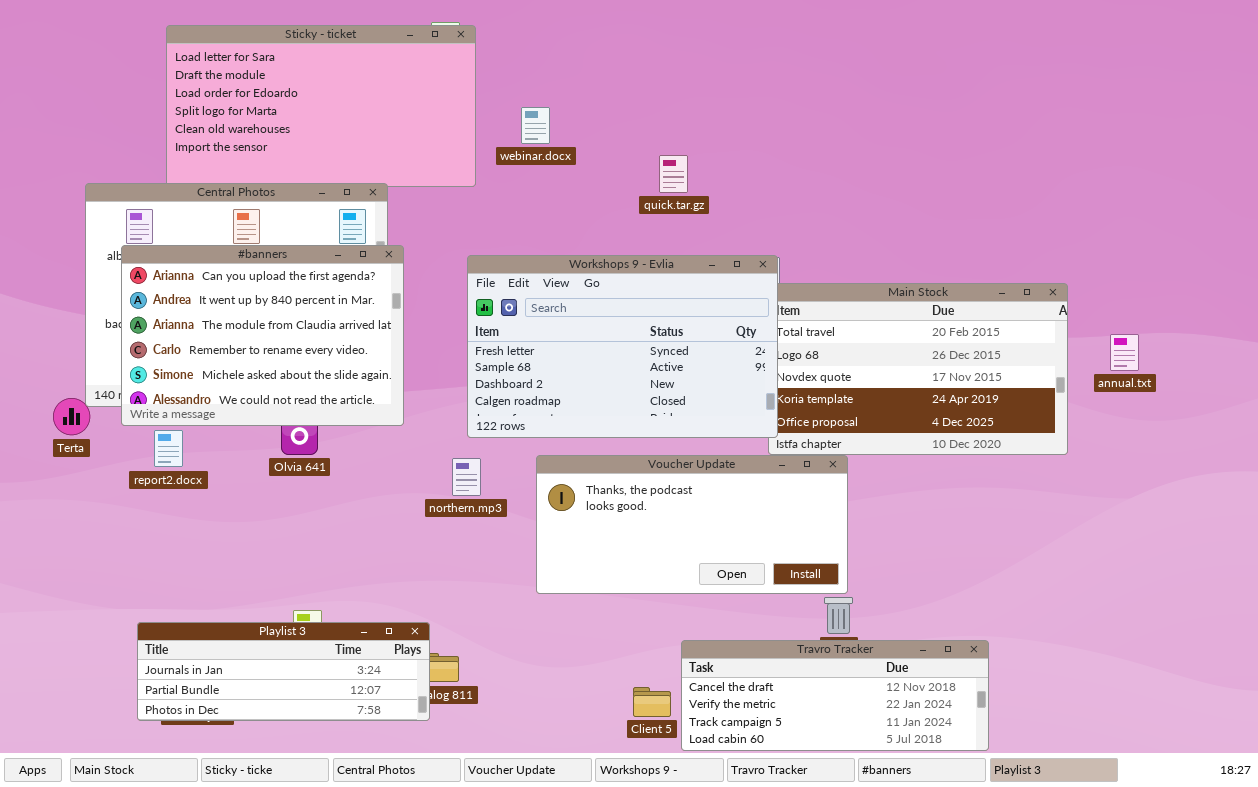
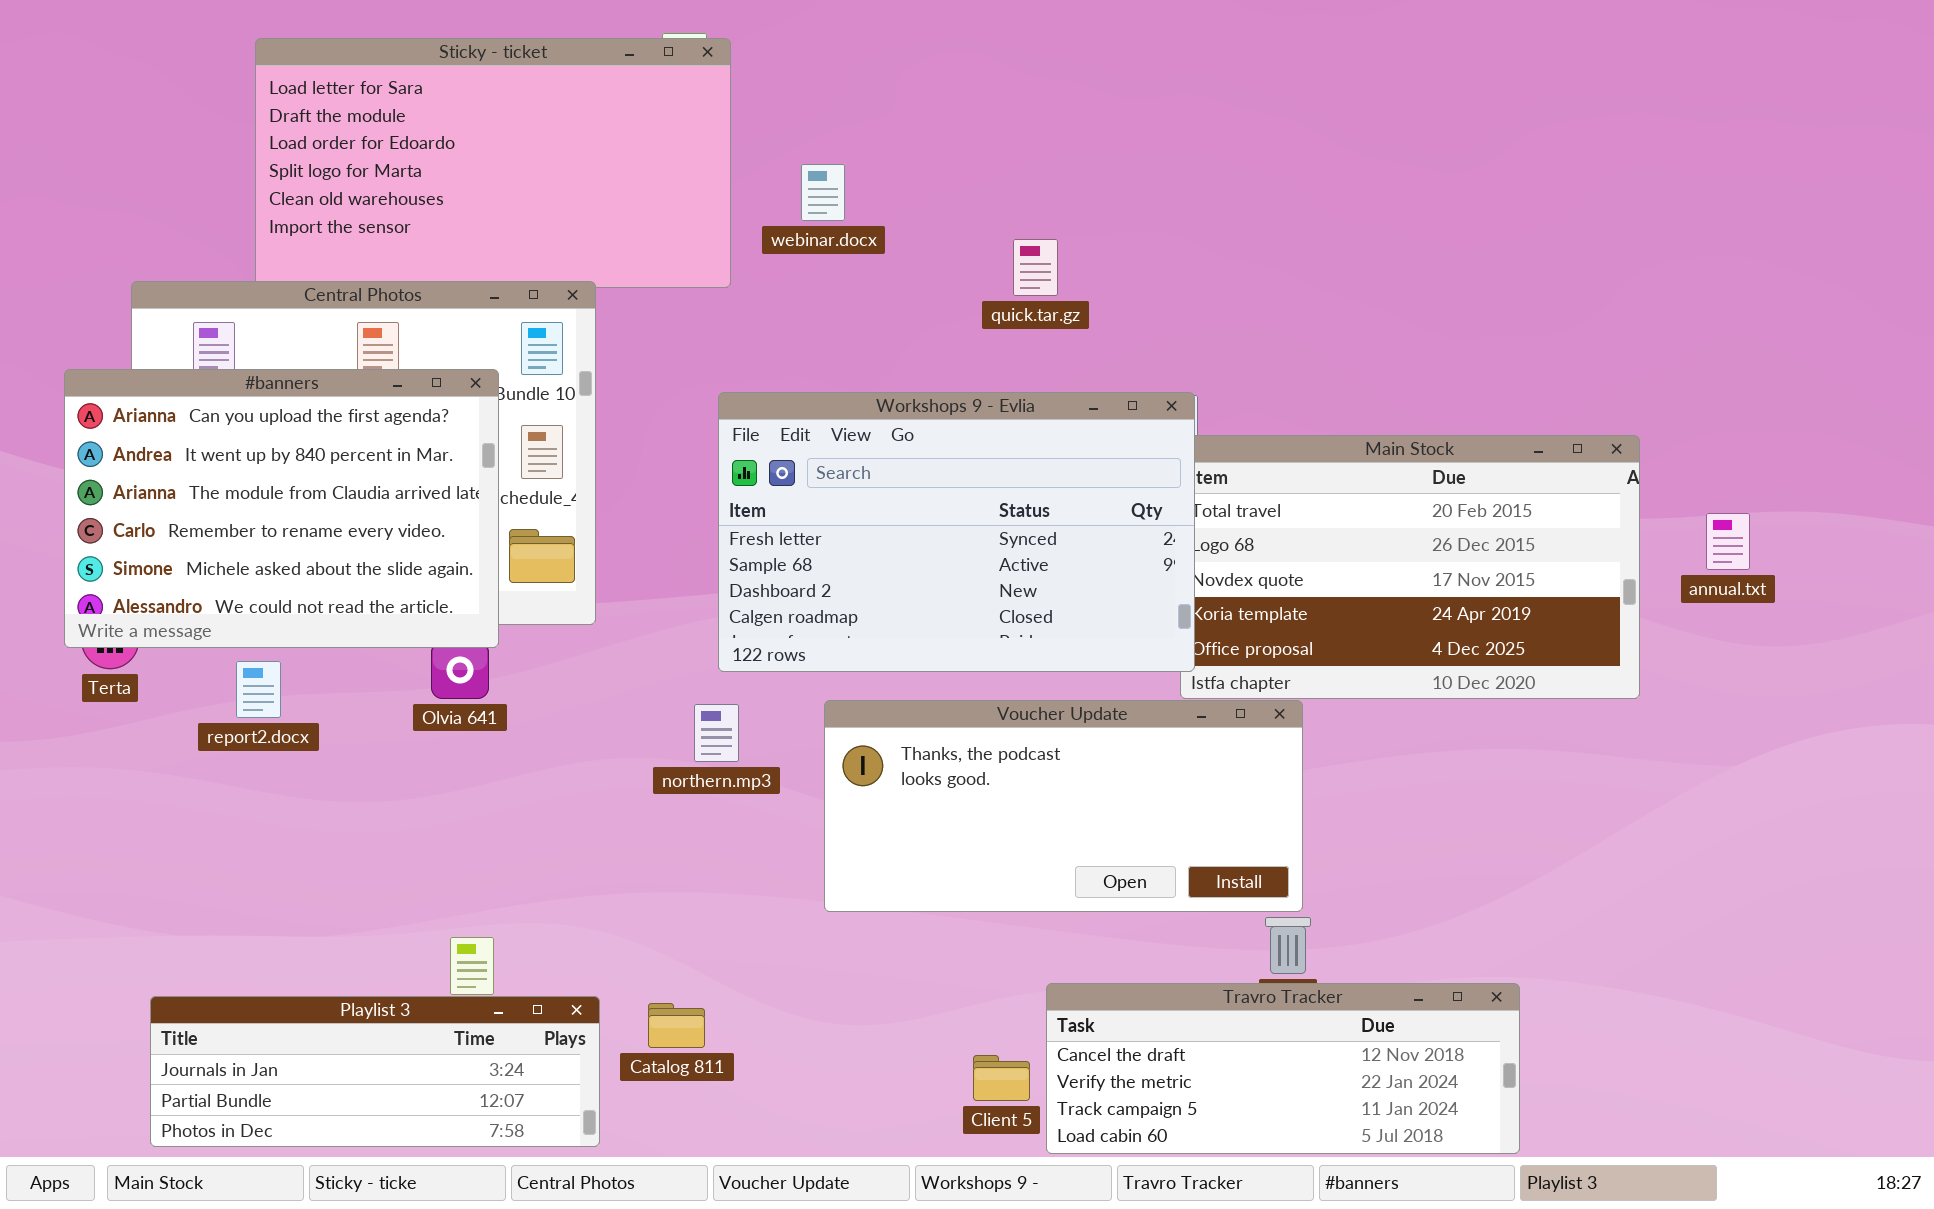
#banners: [121,245,404,426] -> [64,369,499,648], moved
Playlist 3: [137,622,430,721] -> [150,996,600,1147], moved

